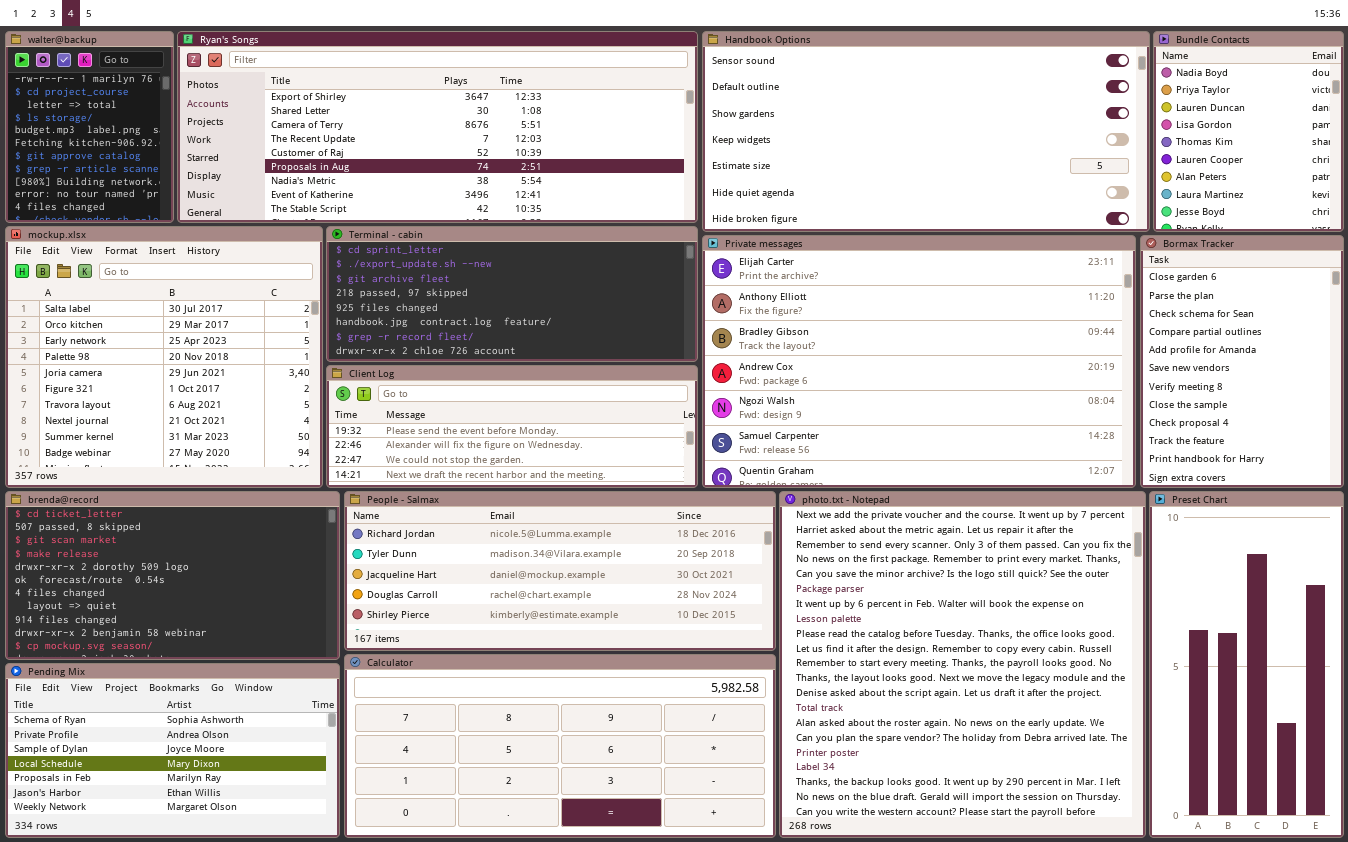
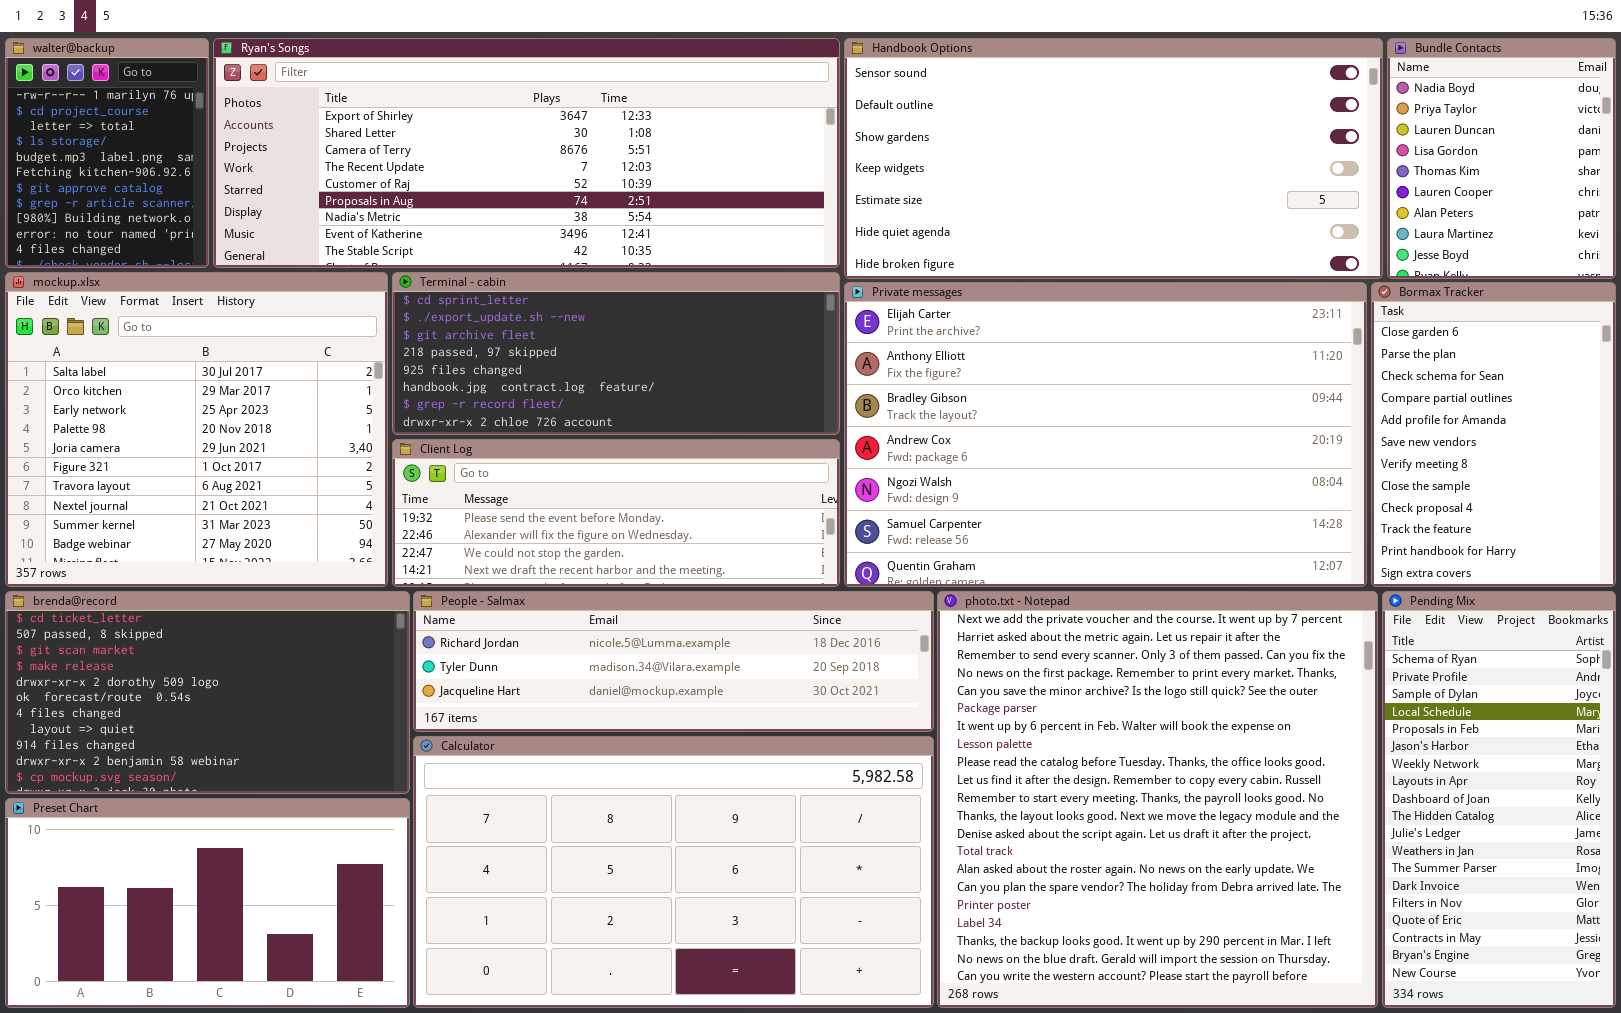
People - Salmax: [344,491,776,651] -> [413,591,934,732], resized
Preset Chart: [1149,491,1344,838] -> [5,798,410,1008], moved, resized
Calculator: [344,654,776,838] -> [413,736,934,1008], resized
Pending Mix: [5,663,340,838] -> [1382,591,1616,1008], moved, resized

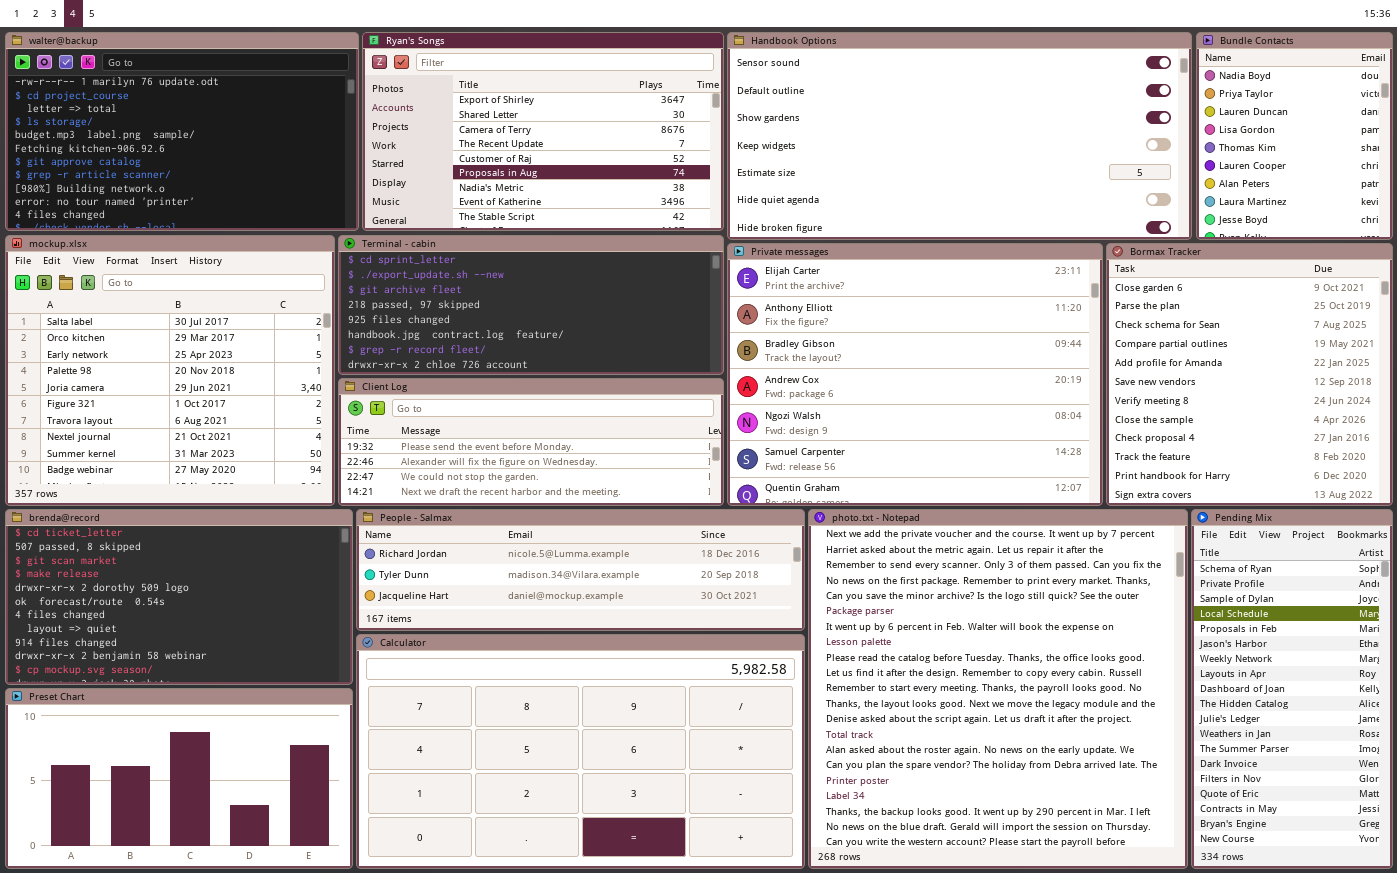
walter@backup: [5,38,209,268] -> [5,32,359,231], resized
Ryan's Songs: [213,38,840,268] -> [362,32,724,231], resized
Private messages: [844,282,1367,587] -> [727,243,1103,506], resized
Bormax Tracker: [1371,282,1616,587] -> [1106,243,1393,506], resized

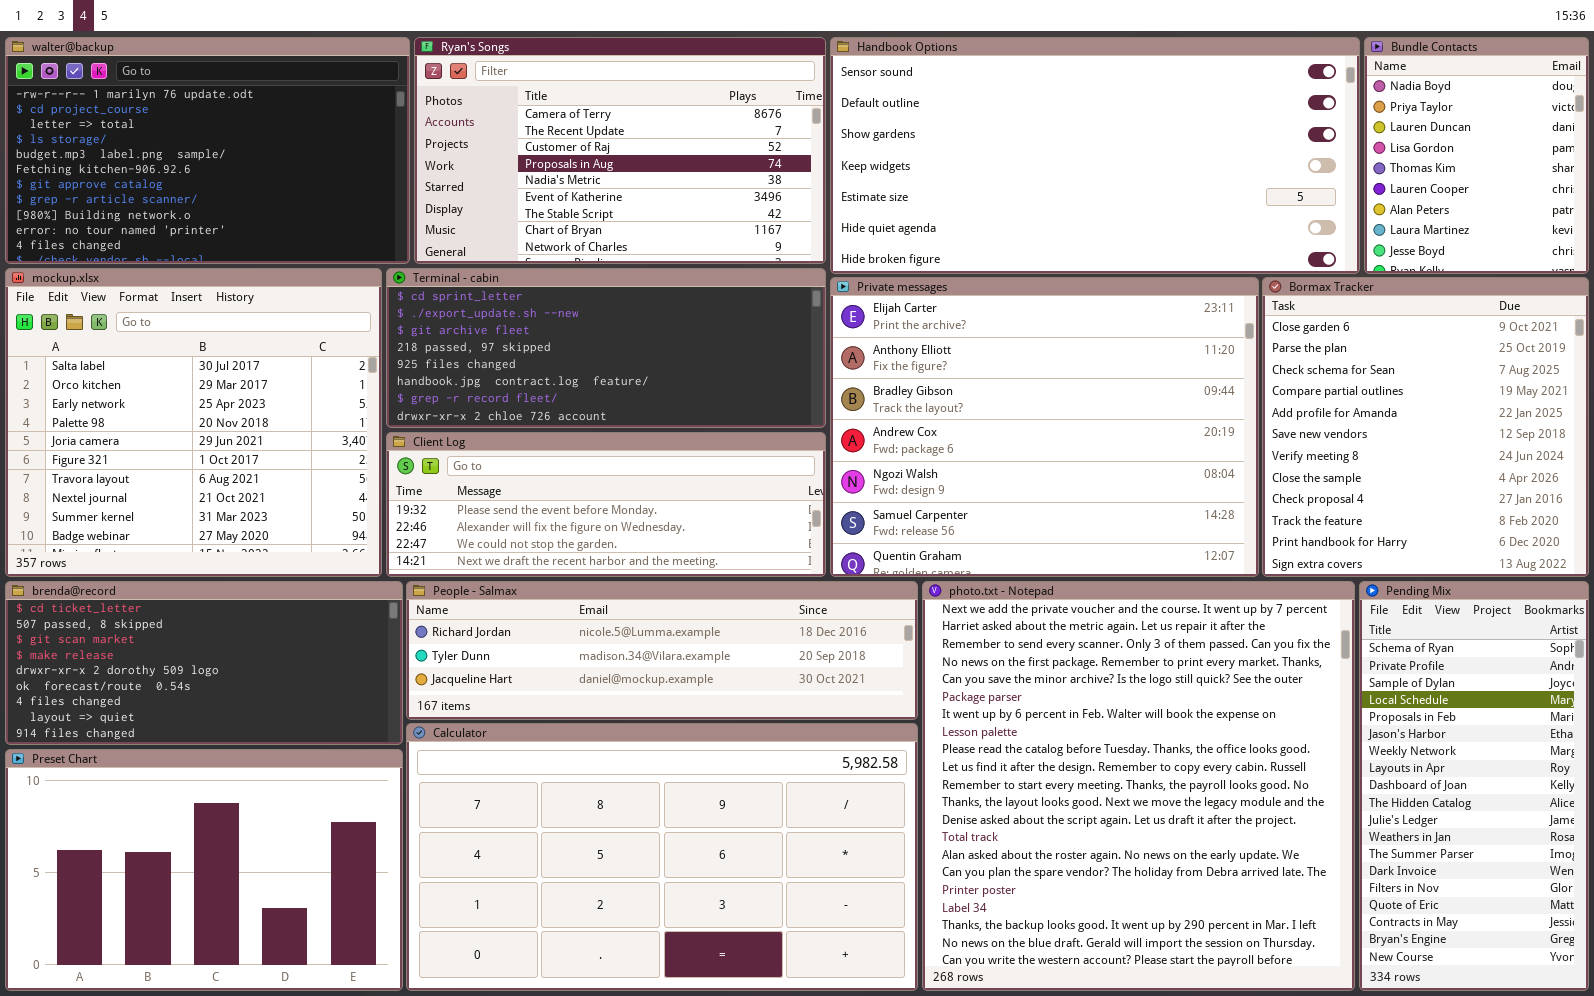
Ryan's Songs: [362,32,724,231] -> [414,37,826,264], scrolled down 2 rows
brenda@record: [5,509,353,685] -> [5,581,403,745], resized
Preset Chart: [5,688,353,869] -> [5,749,403,991], resized

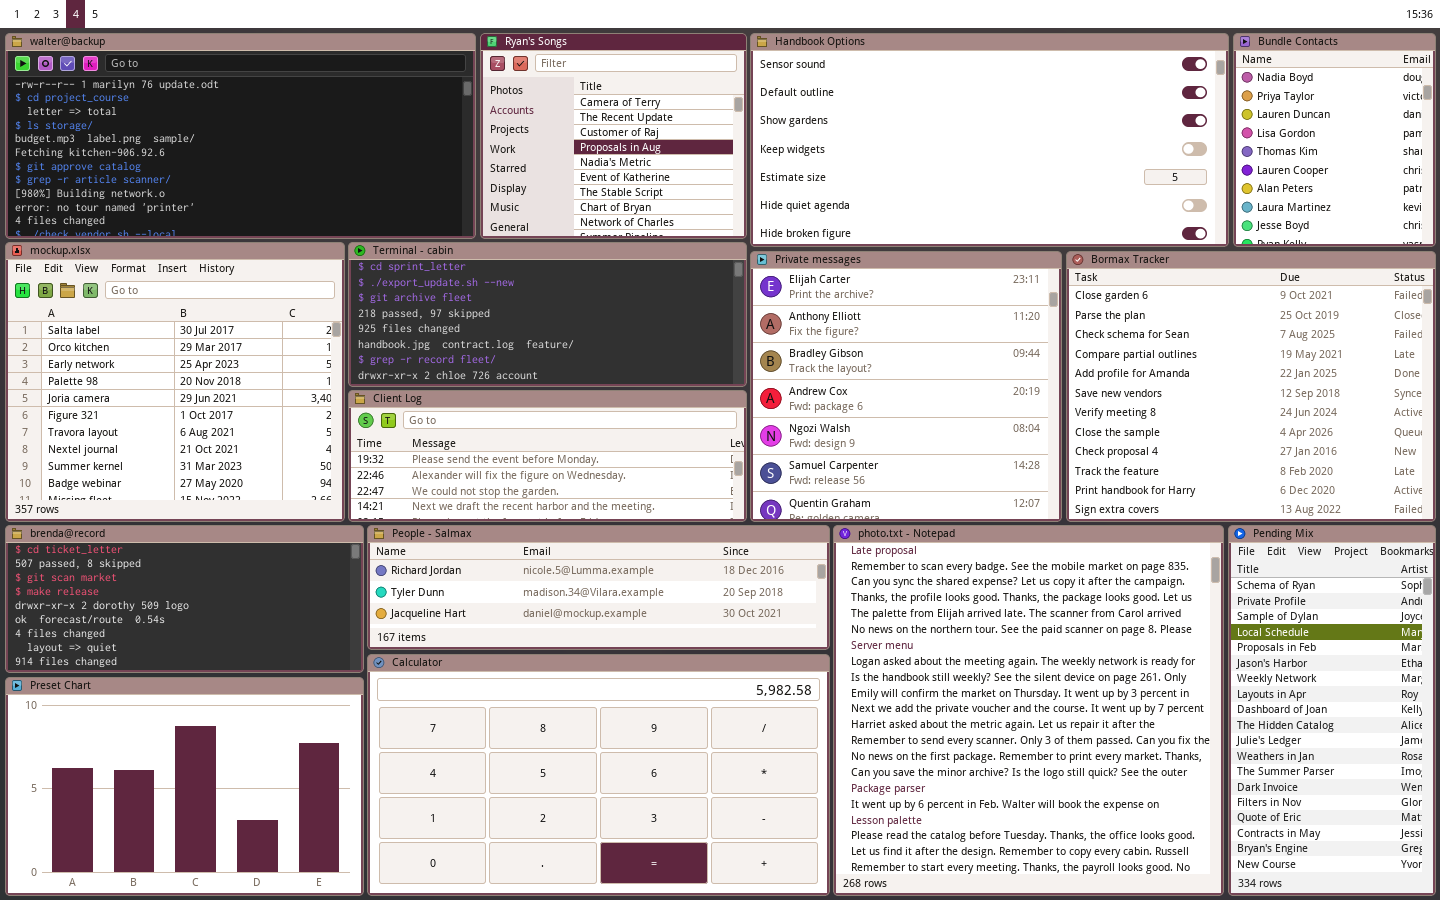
walter@backup: [5,37,410,264] -> [5,33,476,239], resized
Ryan's Songs: [414,37,826,264] -> [480,33,747,239], resized
Private messages: [830,277,1259,577] -> [750,251,1062,522], resized
Bormax Tracker: [1262,277,1589,577] -> [1066,251,1436,522], resized
photo.txt - Notepad: [922,581,1355,991] -> [833,525,1224,896], scrolled up 10 rows

